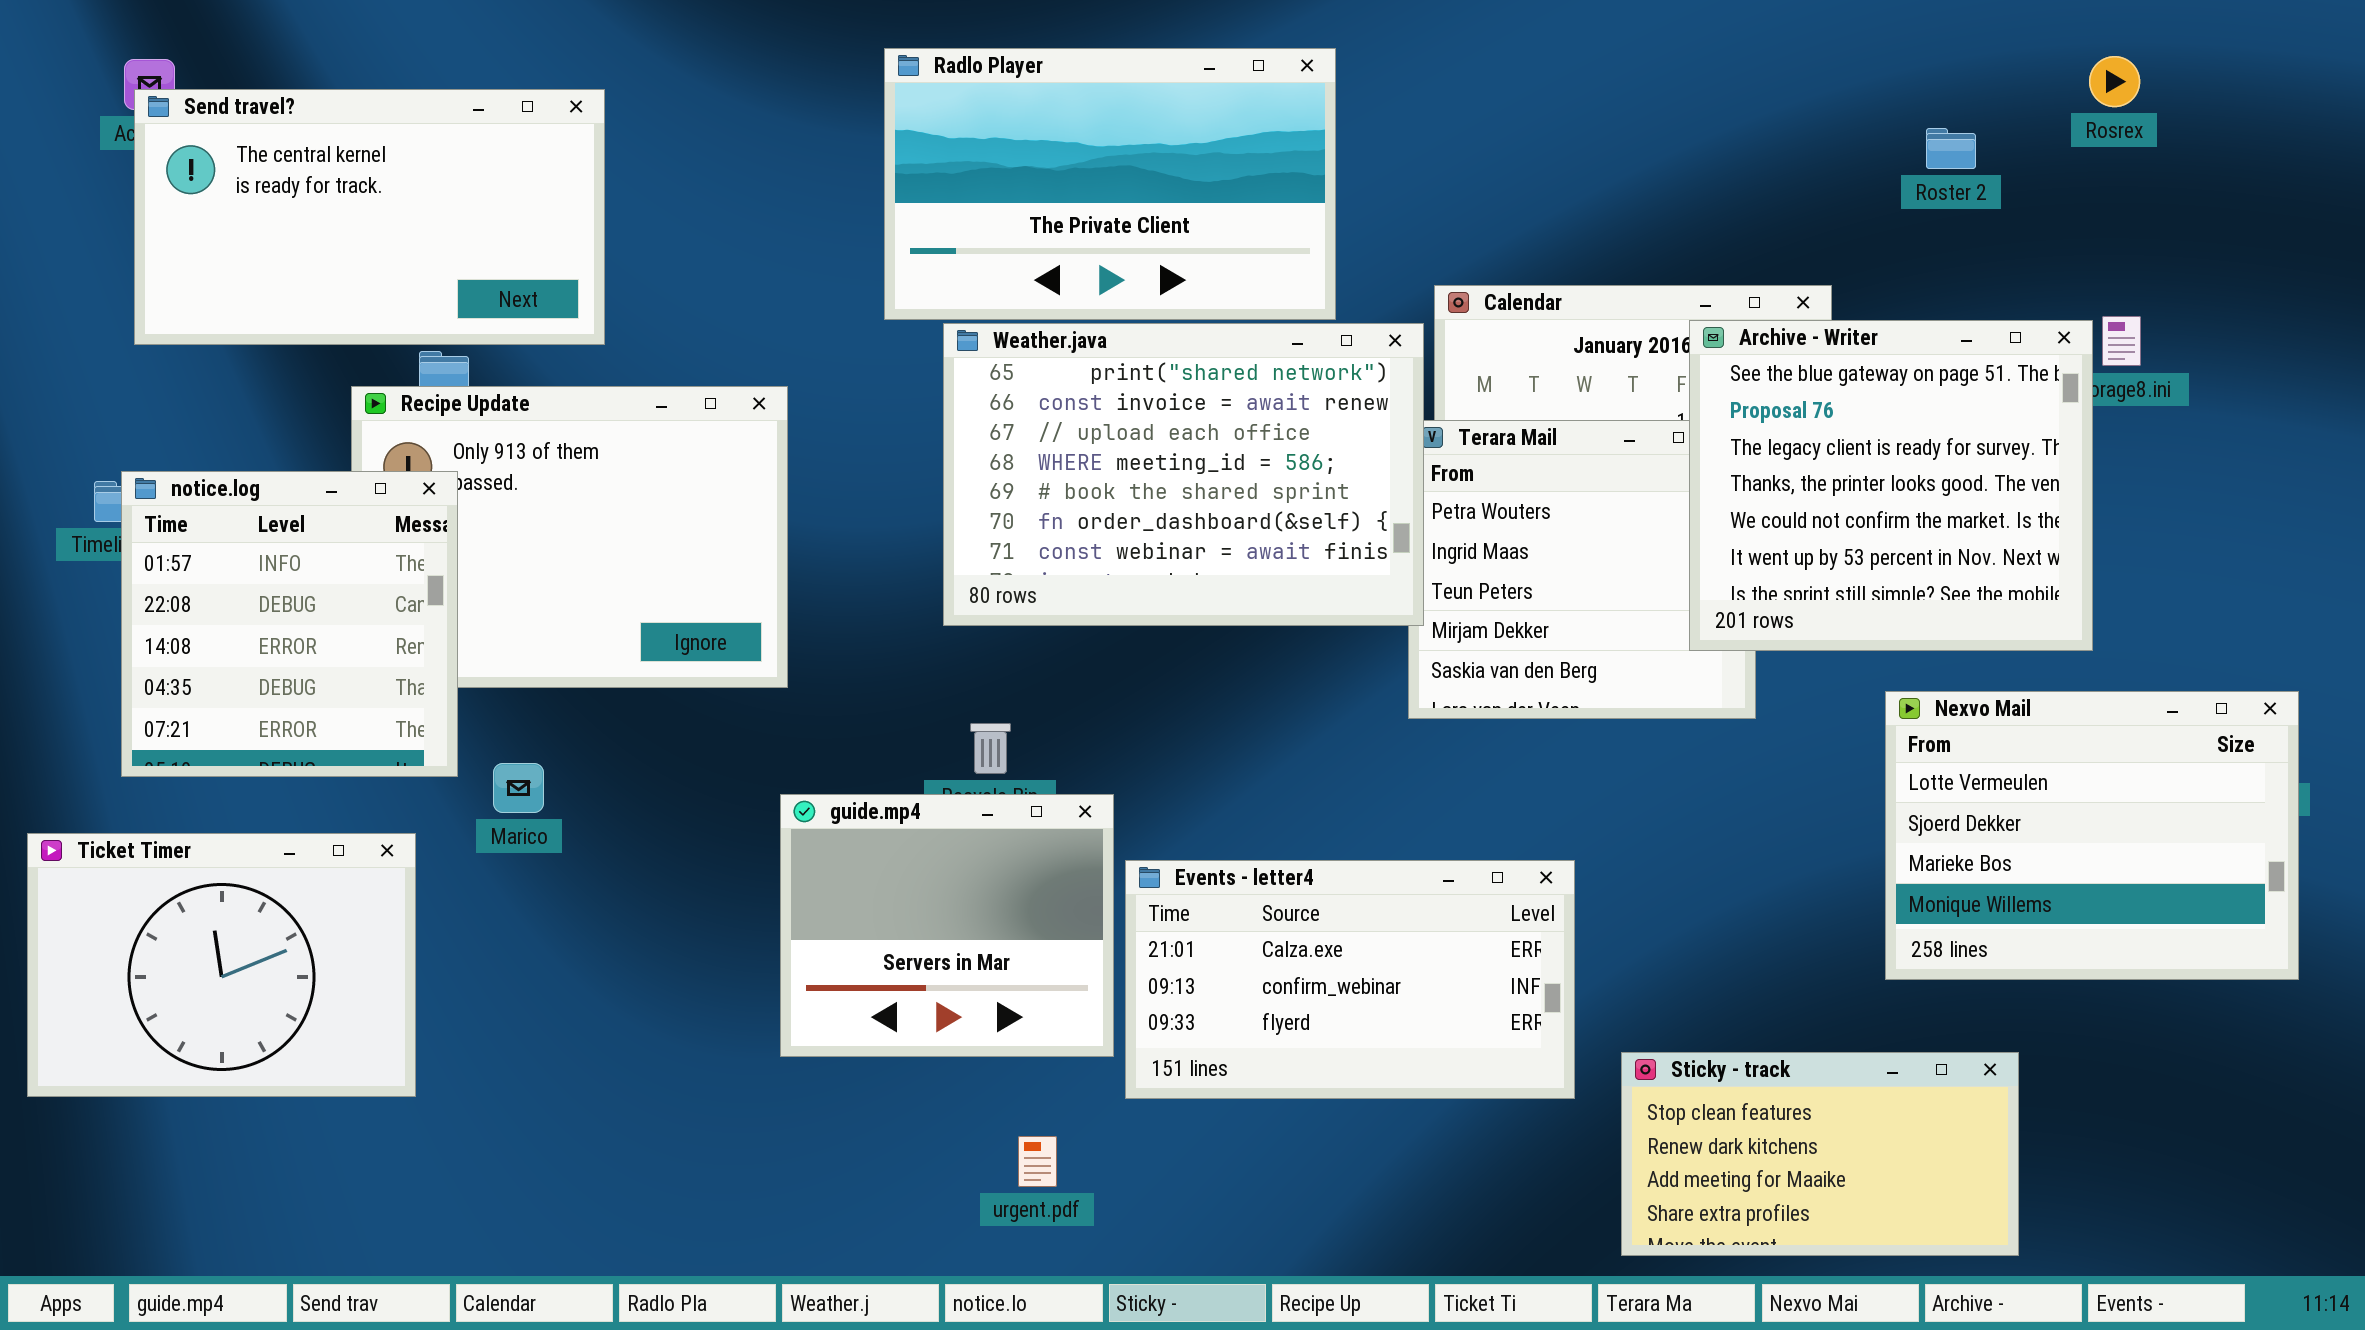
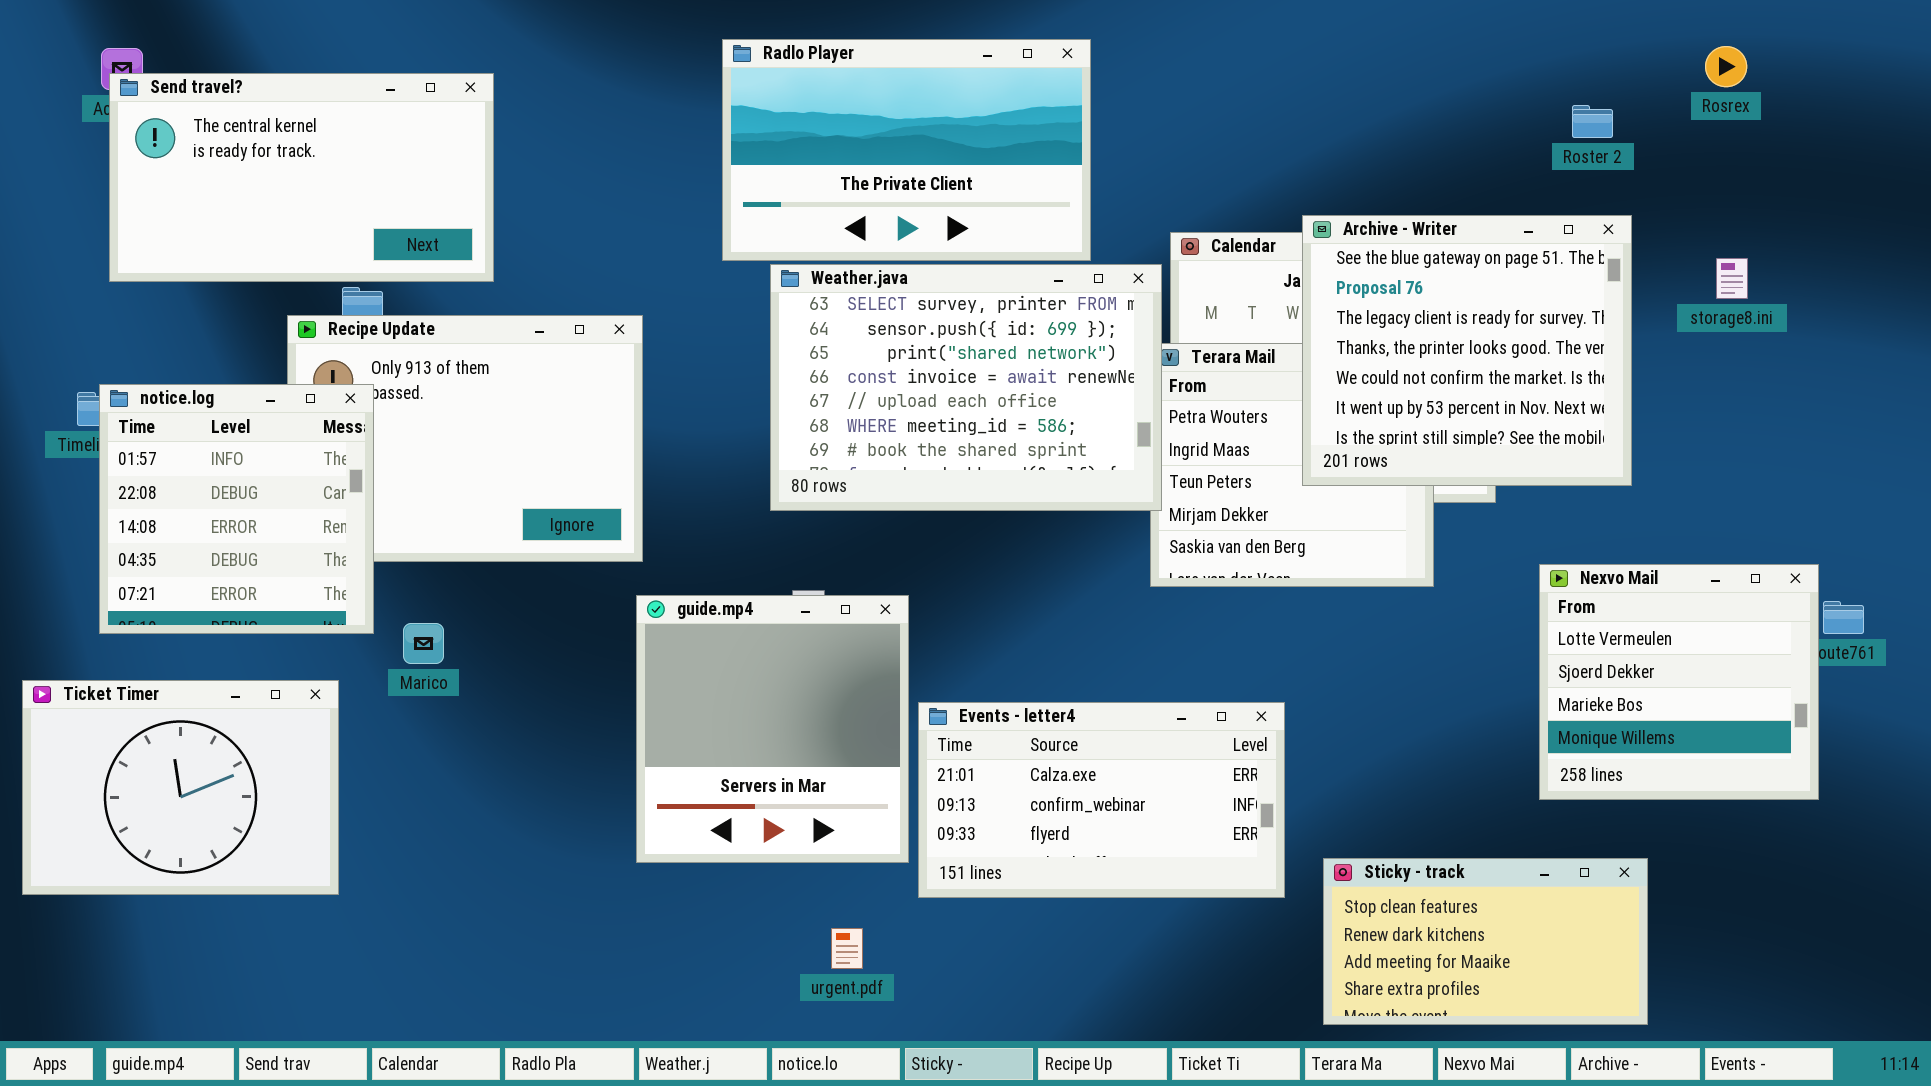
Archive - Writer: [1689,320,2093,651] -> [1302,215,1632,486], moved
Weather.java: [943,323,1424,626] -> [770,264,1162,511], scrolled up 2 rows
Nexvo Mail: [1885,691,2299,980] -> [1539,564,1819,800], resized
guide.mp4: [780,794,1114,1057] -> [636,595,909,863], resized

